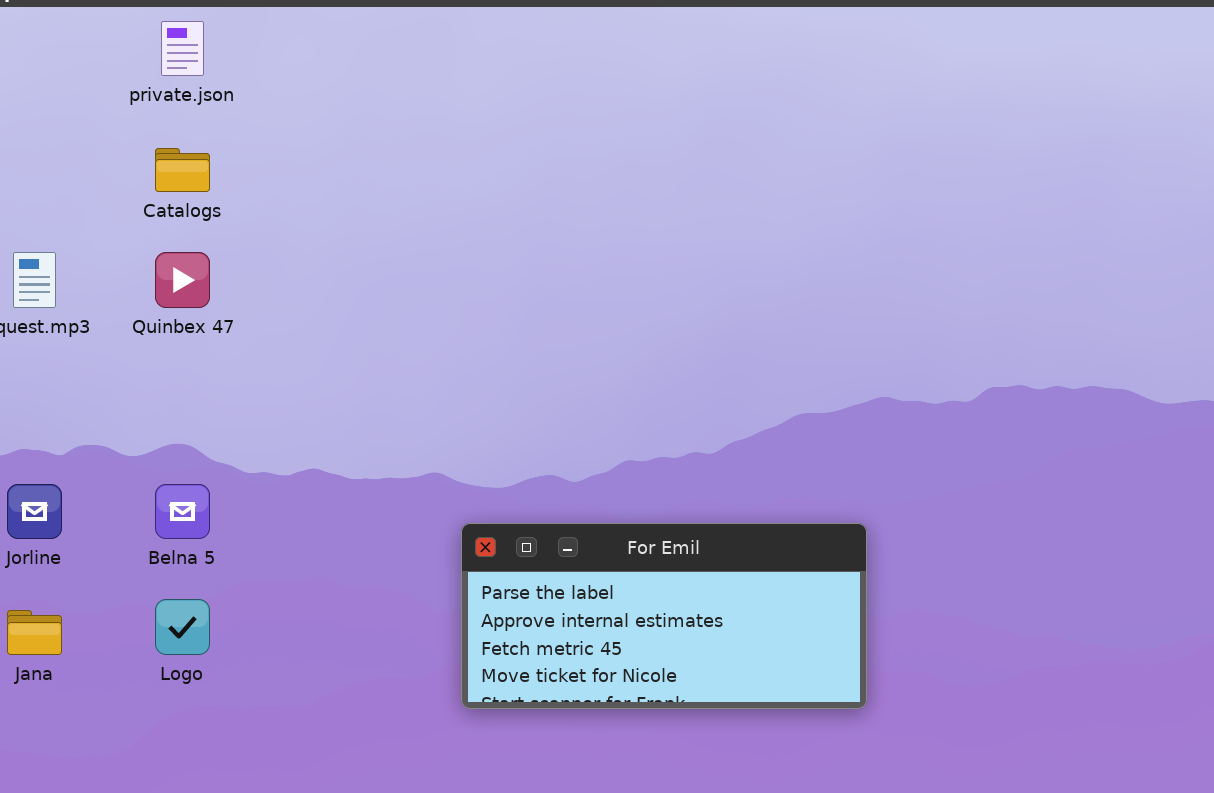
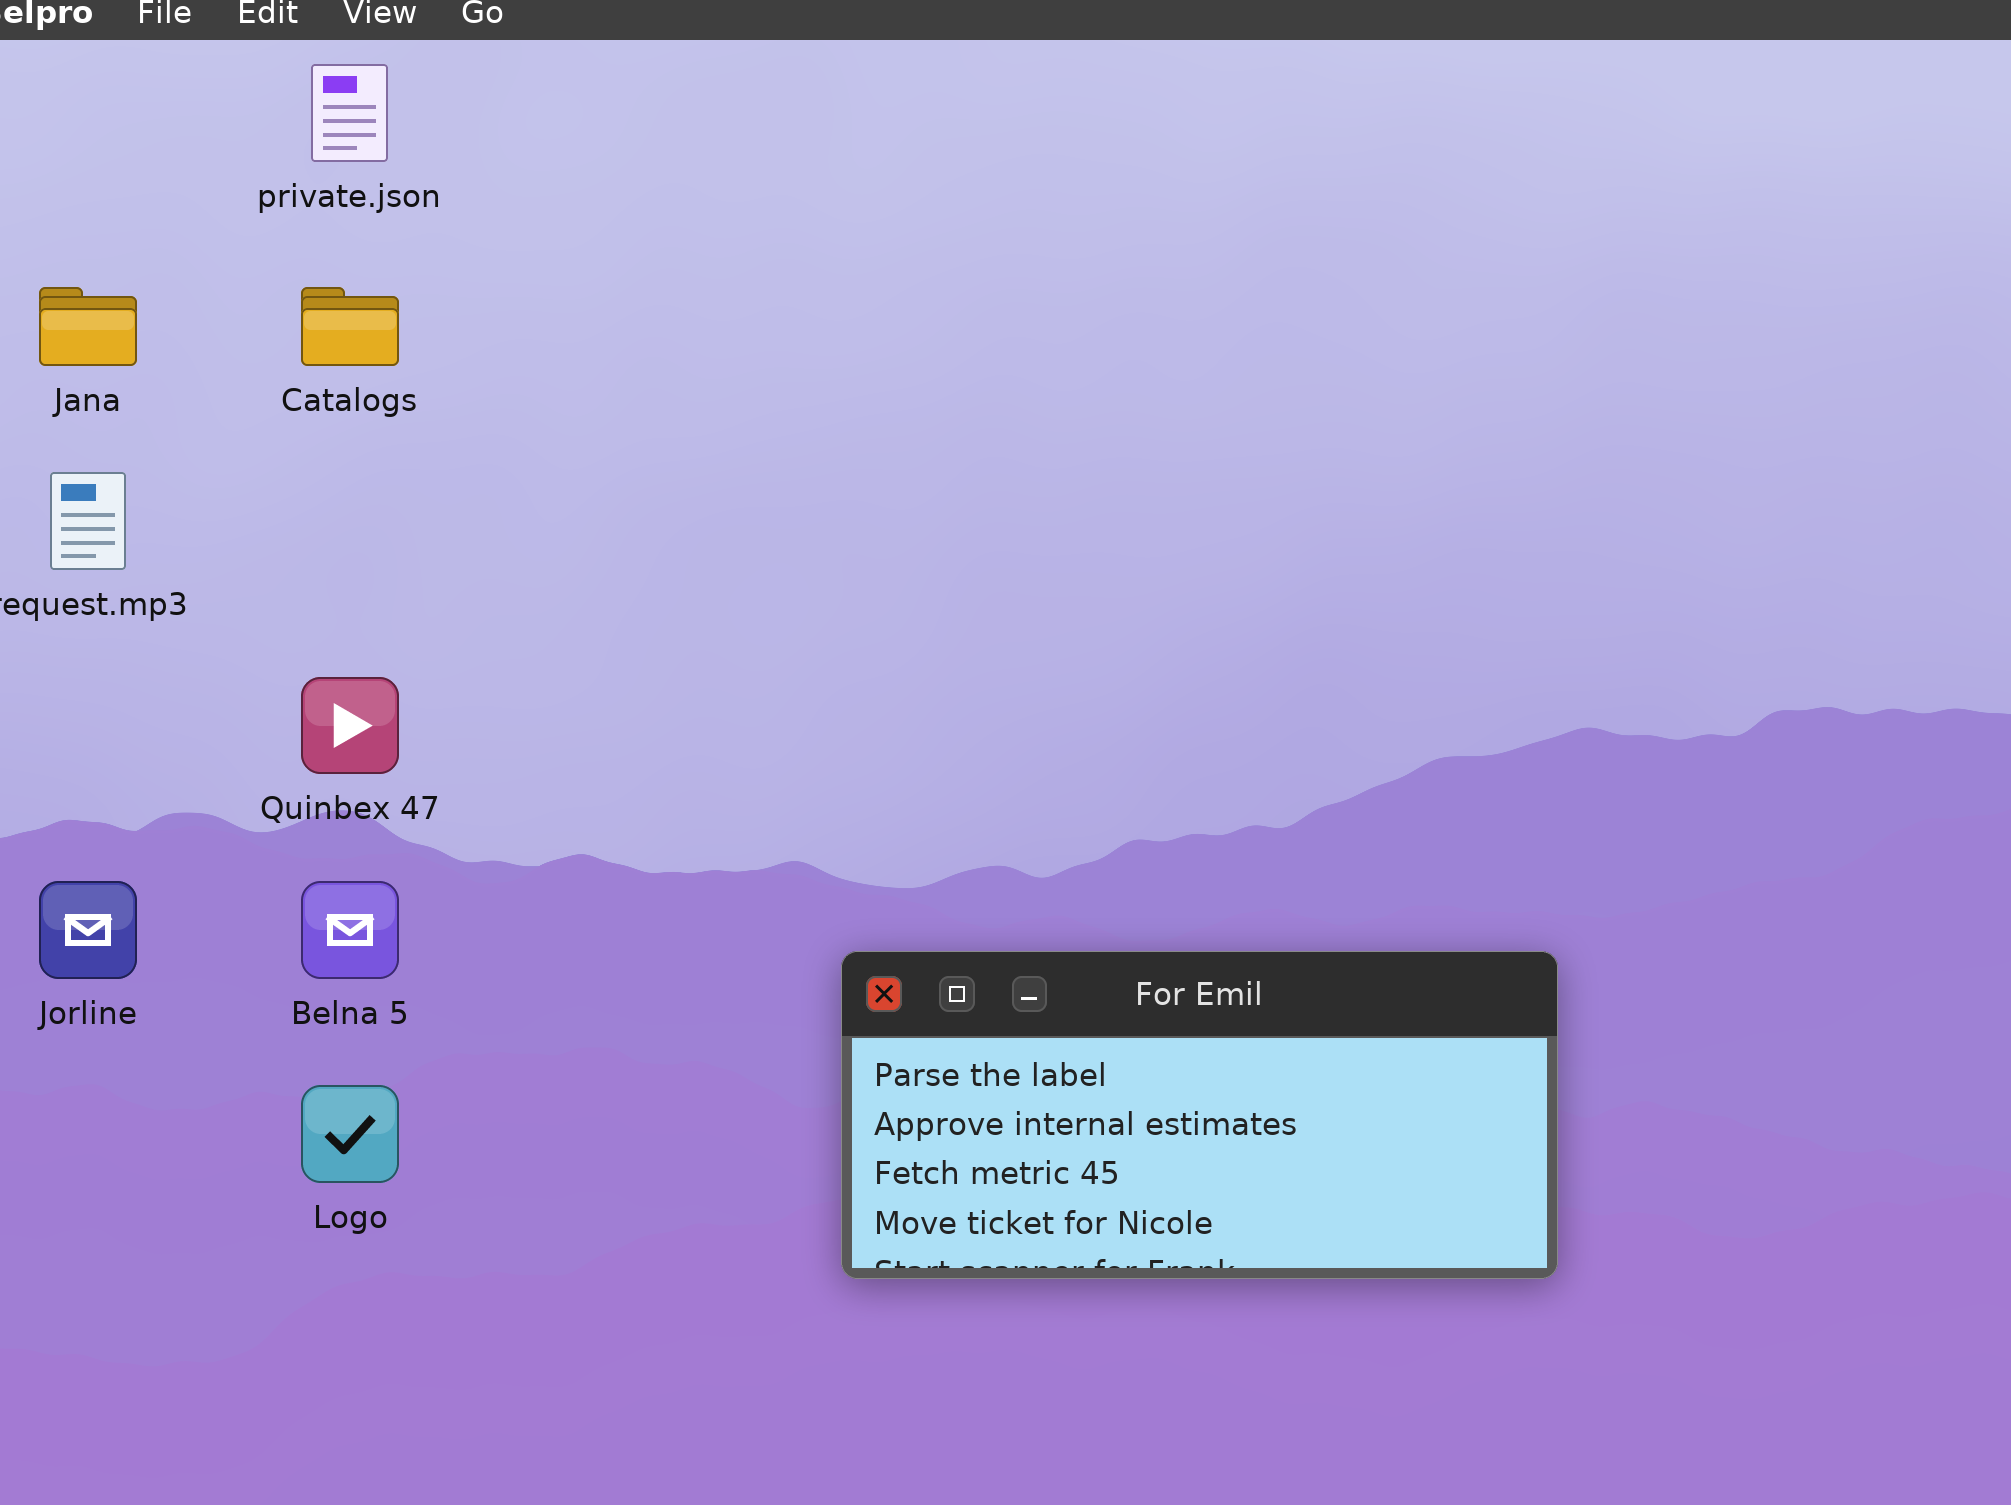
Quinbex 47: [155,252,210,308] -> [301,677,399,774], moved
Jana: [7,610,62,655] -> [39,287,137,366], moved

